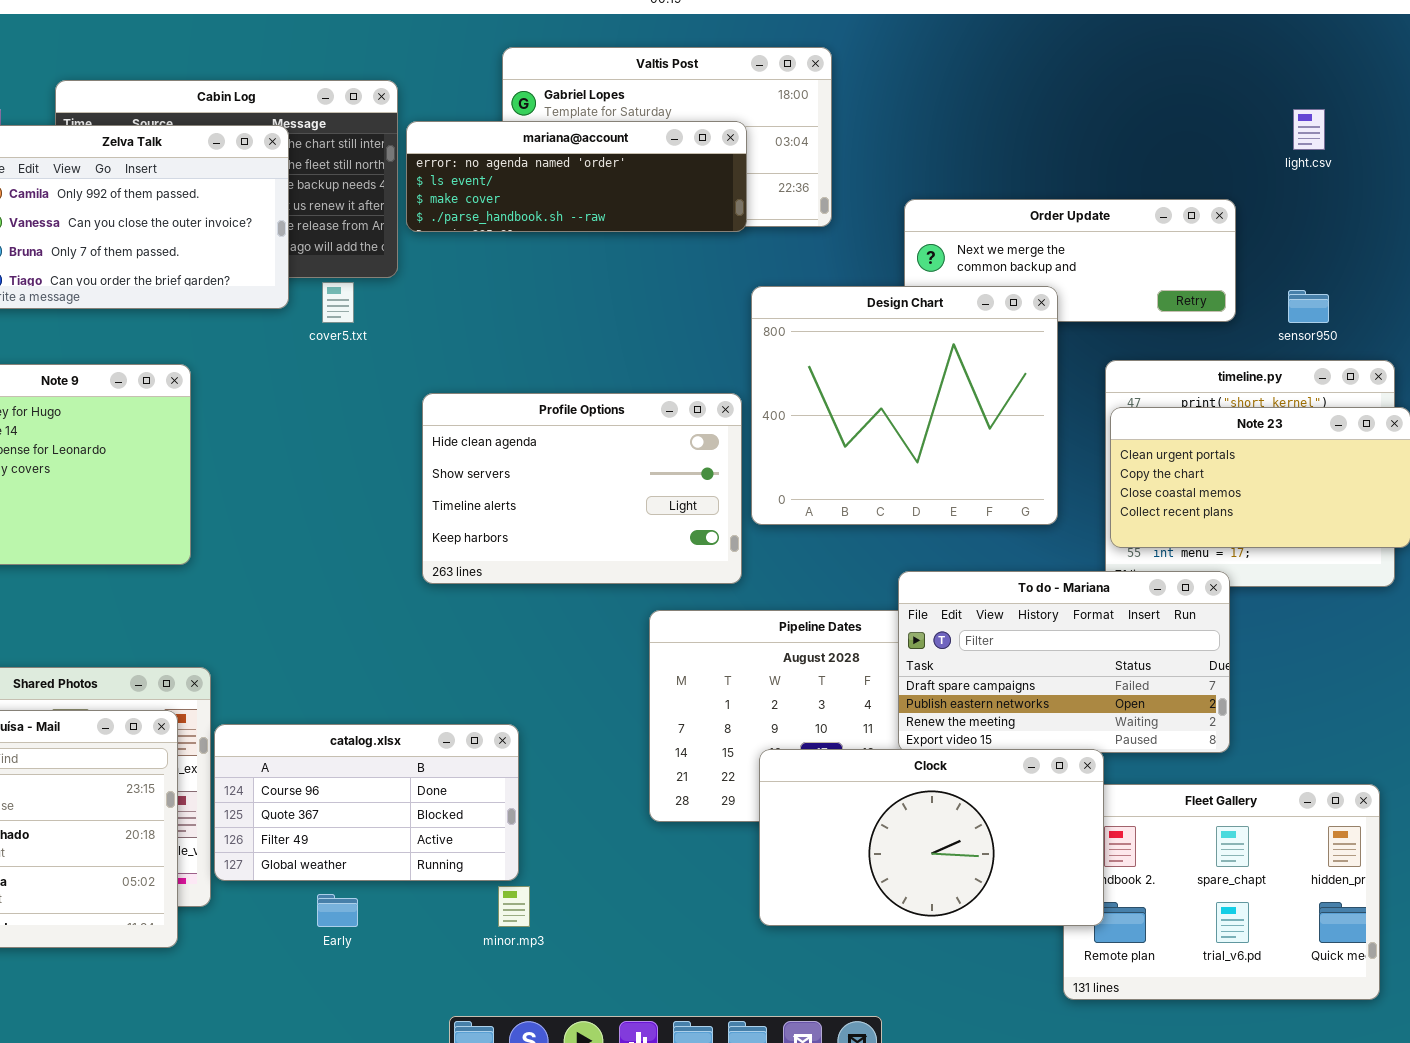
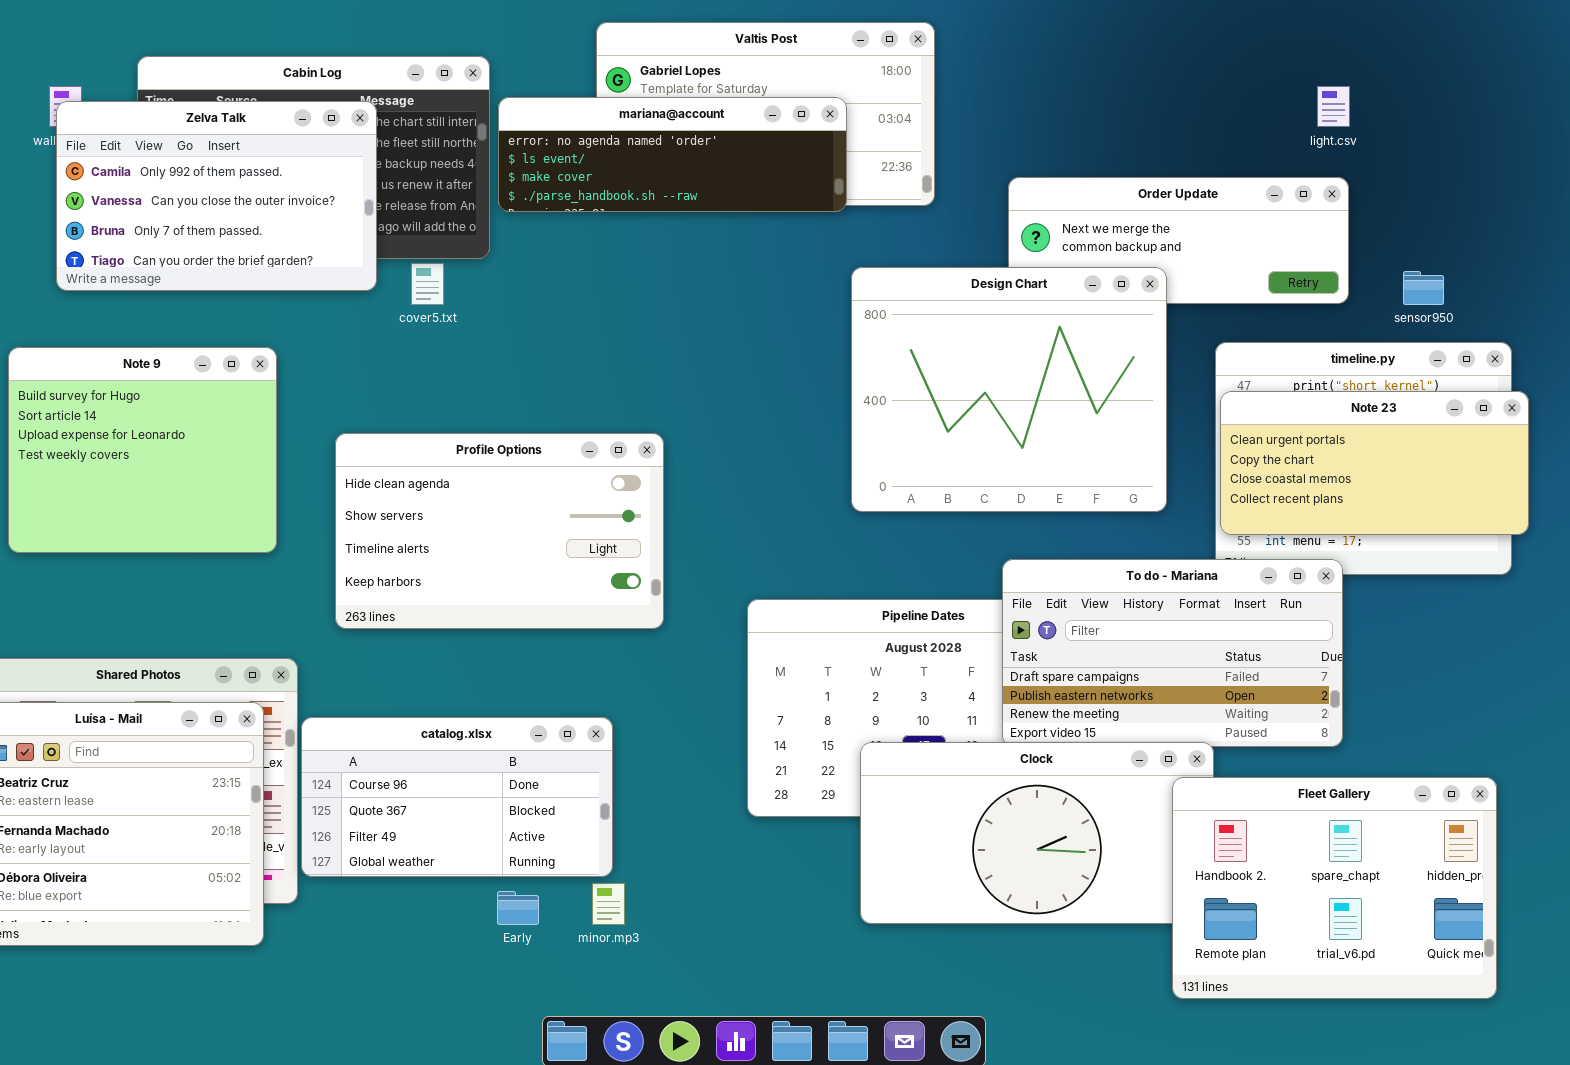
light.csv: [1293,109,1325,150] -> [1317,86,1350,127], moved
Profile Options: [422,393,742,584] -> [335,433,664,629], moved
Fleet Gallery: [1063,784,1380,1000] -> [1172,777,1497,999], raised
Early: [317,894,358,927] -> [497,891,539,925], moved

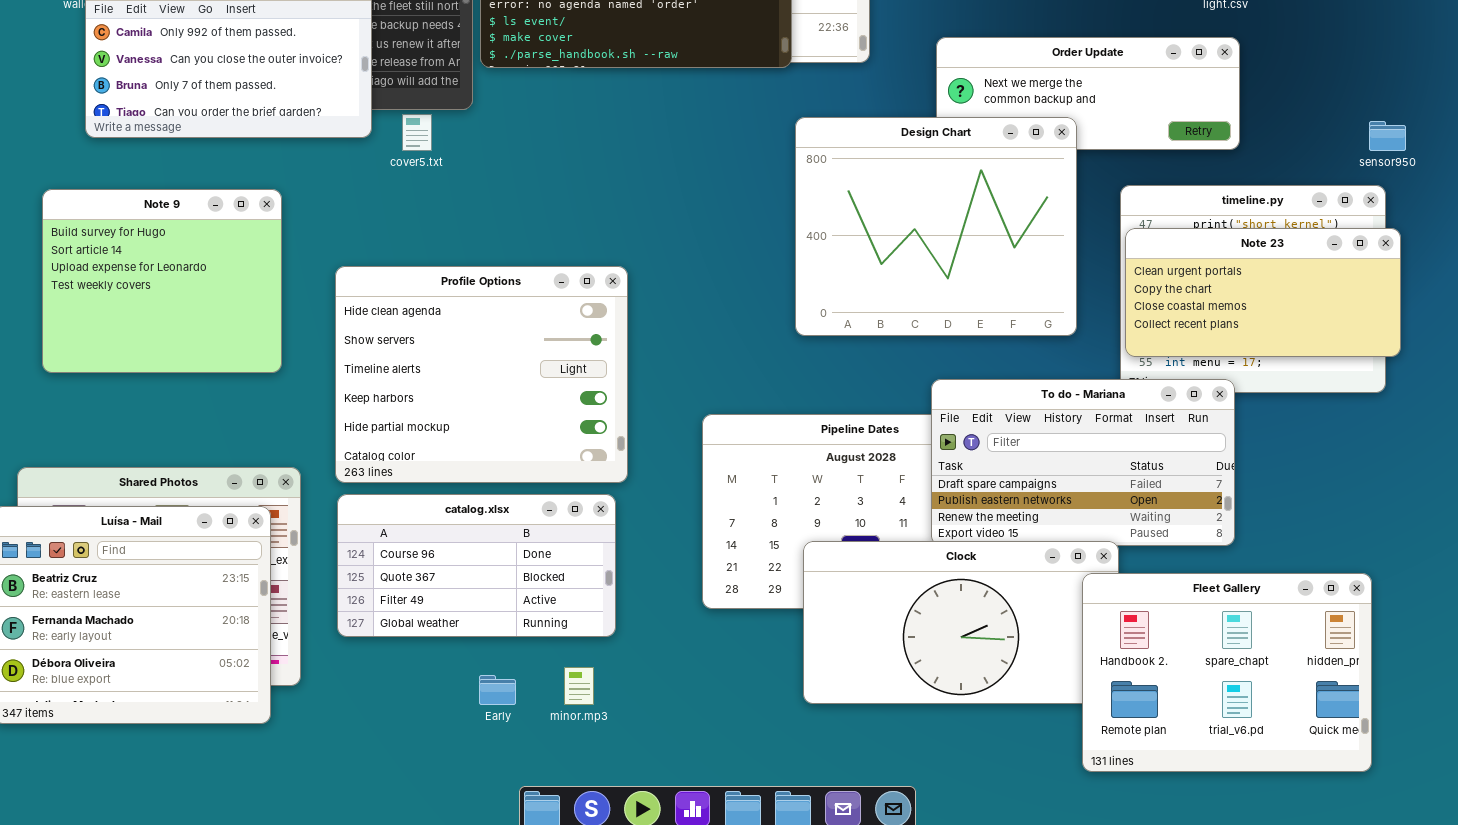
sensor950: [1403,271,1444,305] -> [1369,121,1406,151], moved
Profile Options: [335,433,664,629] -> [335,266,628,483], resized
catalog.xlsx: [301,717,613,877] -> [337,494,616,637], moved

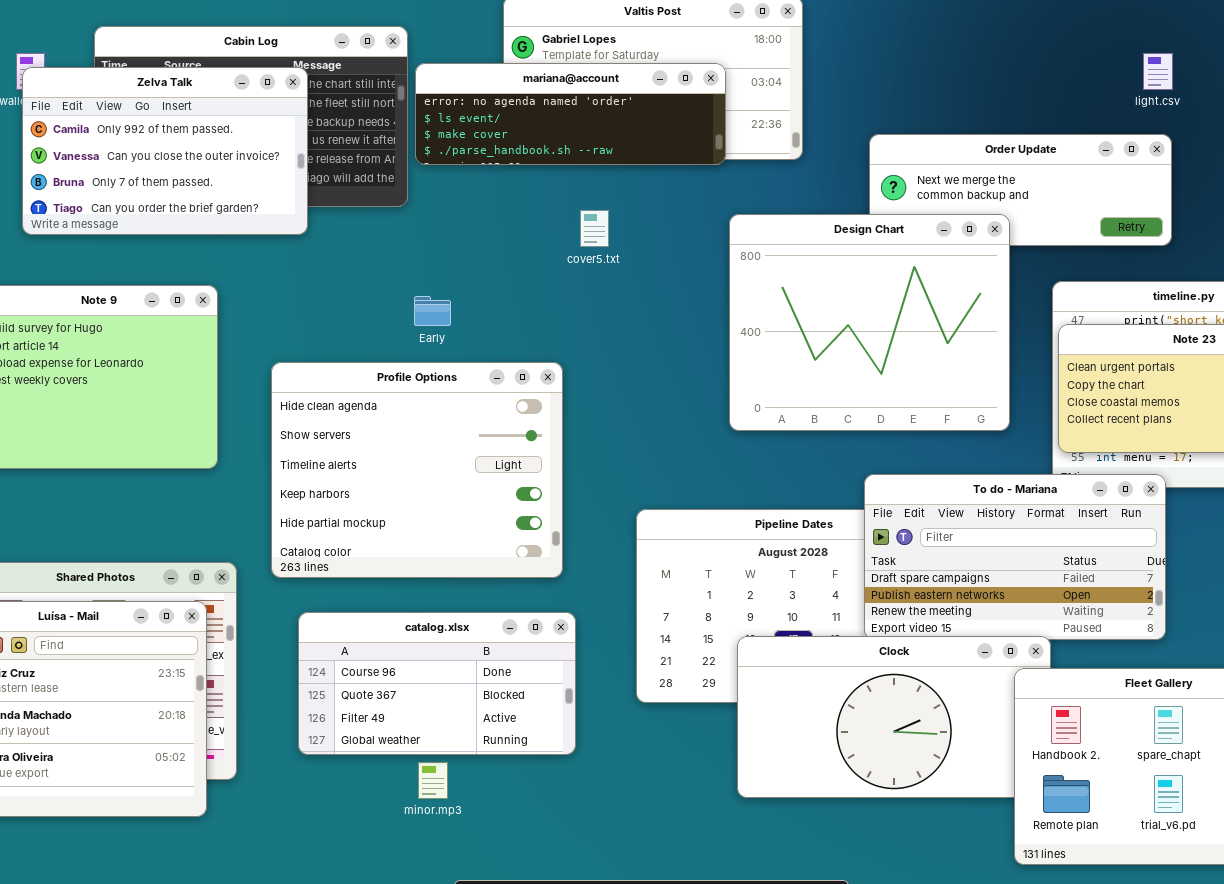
cover5.txt: [402,114,432,151] -> [580,210,609,247], moved
catalog.xlsx: [337,494,616,637] -> [298,612,576,755], moved
minor.mp3: [564,667,594,705] -> [418,762,448,799], moved
Early: [479,675,516,705] -> [414,296,451,326], moved

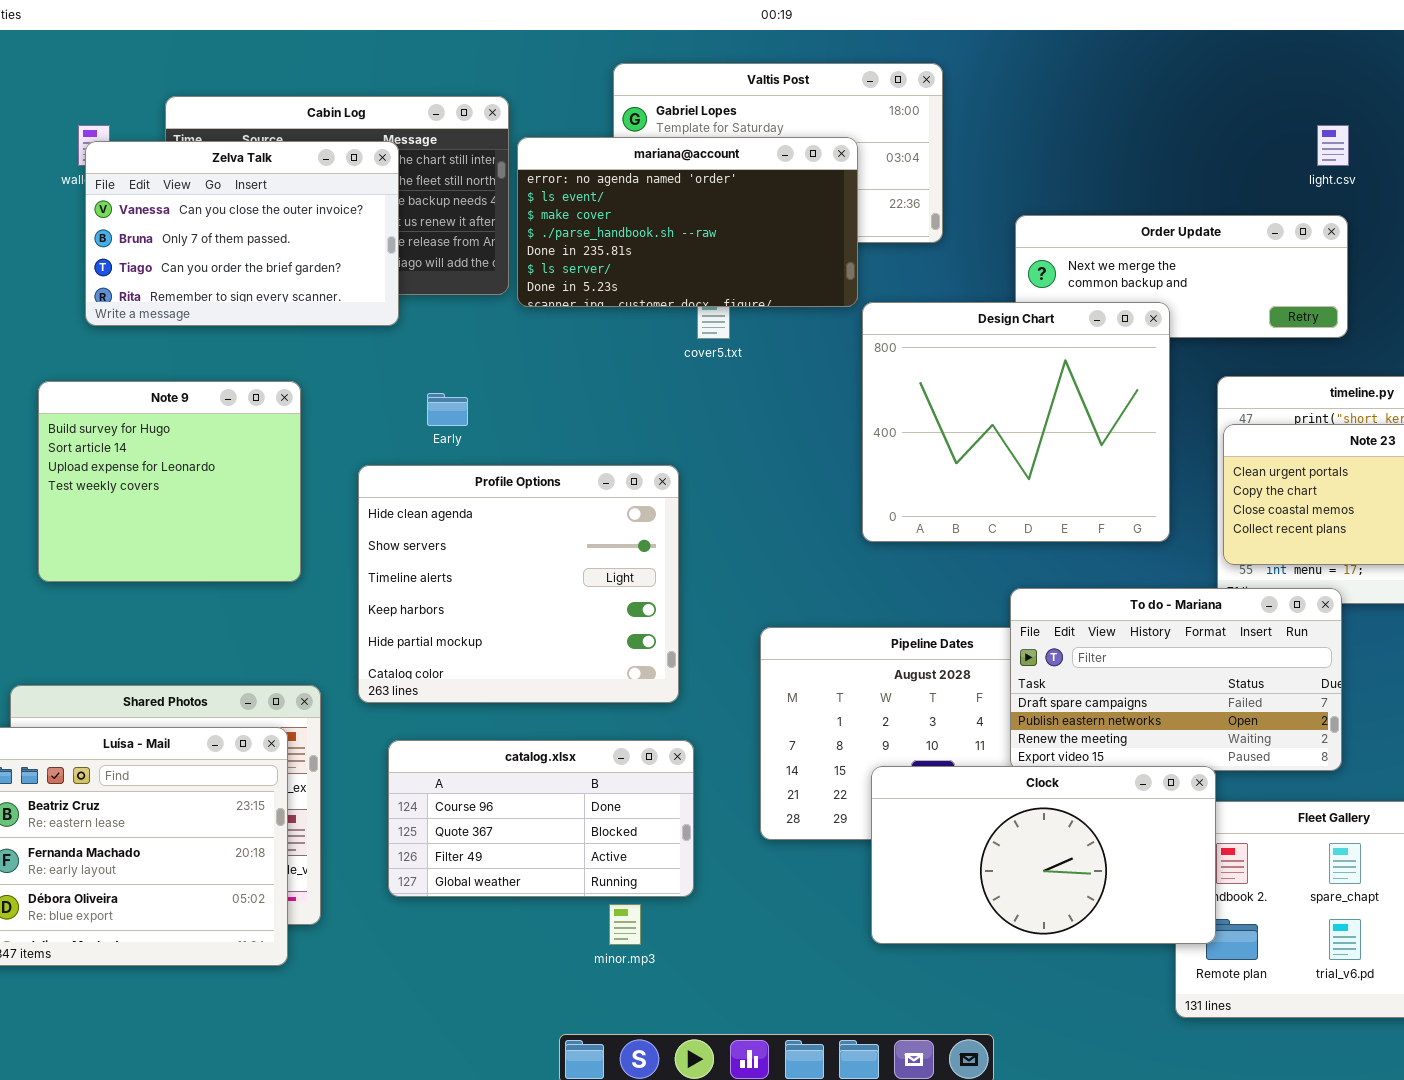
mariana@account: [415,63,726,165] -> [517,137,858,307], resized
Zelva Talk: [22,67,308,235] -> [85,141,399,326], scrolled down 1 row
Early: [414,296,451,326] -> [427,393,468,426], moved
Clock: [737,636,1051,798] -> [871,766,1216,944], raised
minor.mp3: [418,762,448,799] -> [609,904,641,945], moved

